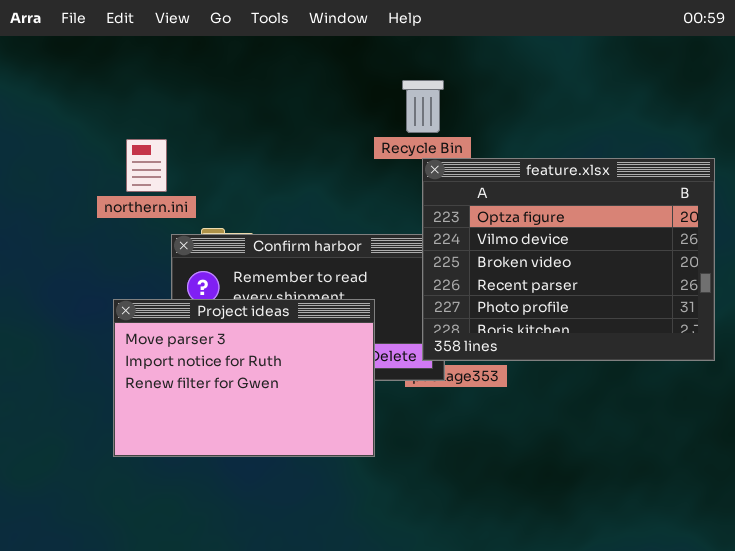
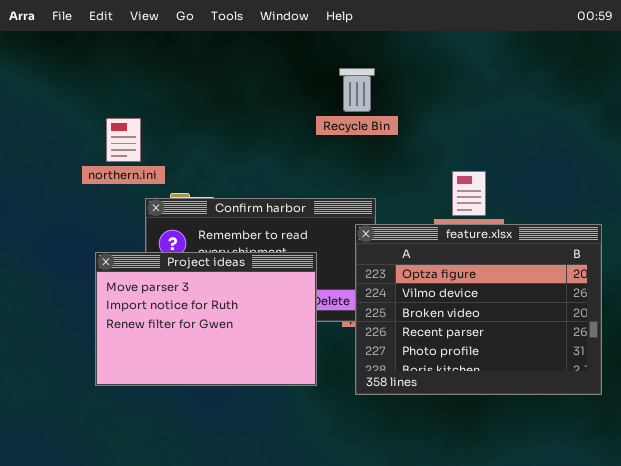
feature.xlsx: [422,158,715,361] -> [355,224,602,395], moved

